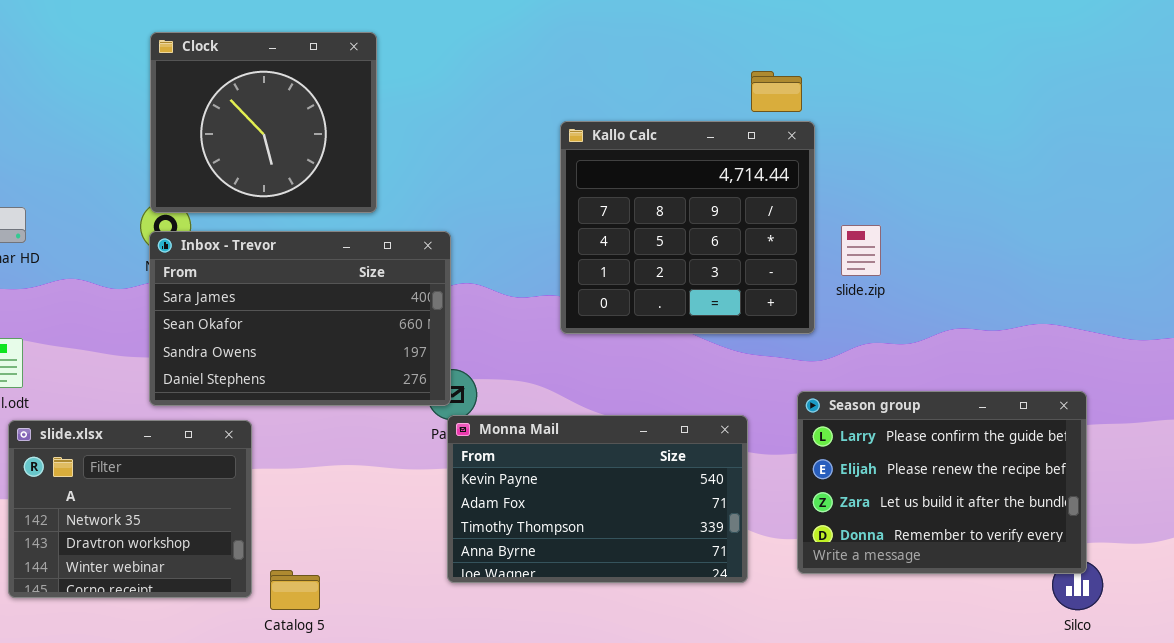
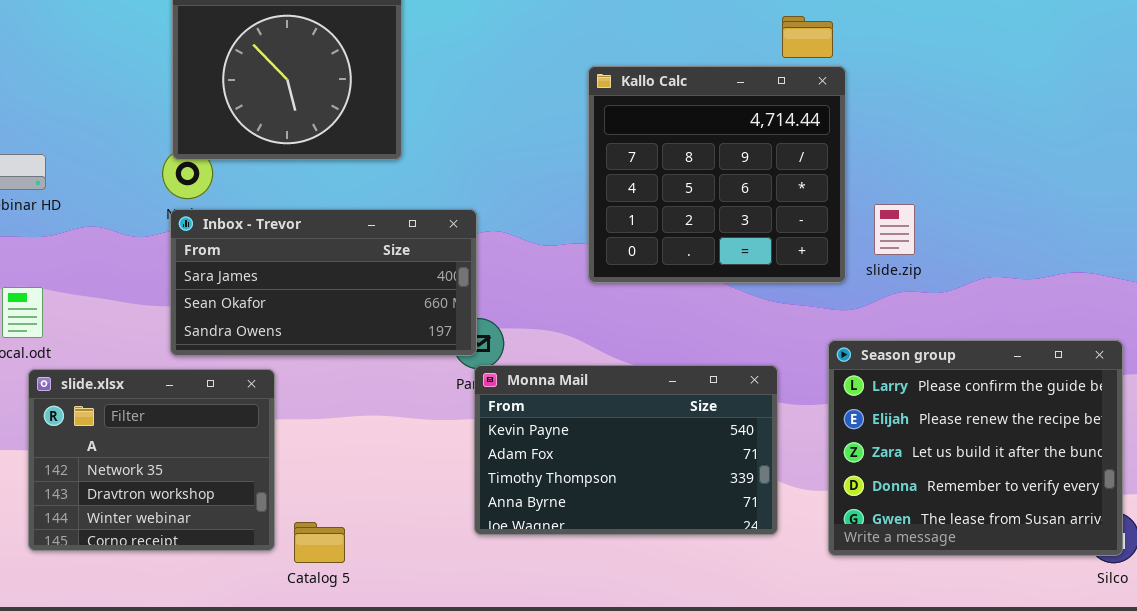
slide.zip: [841,225,881,276] -> [874,204,915,255], moved
Inbox - Trevor: [149,231,451,406] -> [170,209,477,356], resized
Season group: [797,391,1087,574] -> [828,340,1123,556], resized

